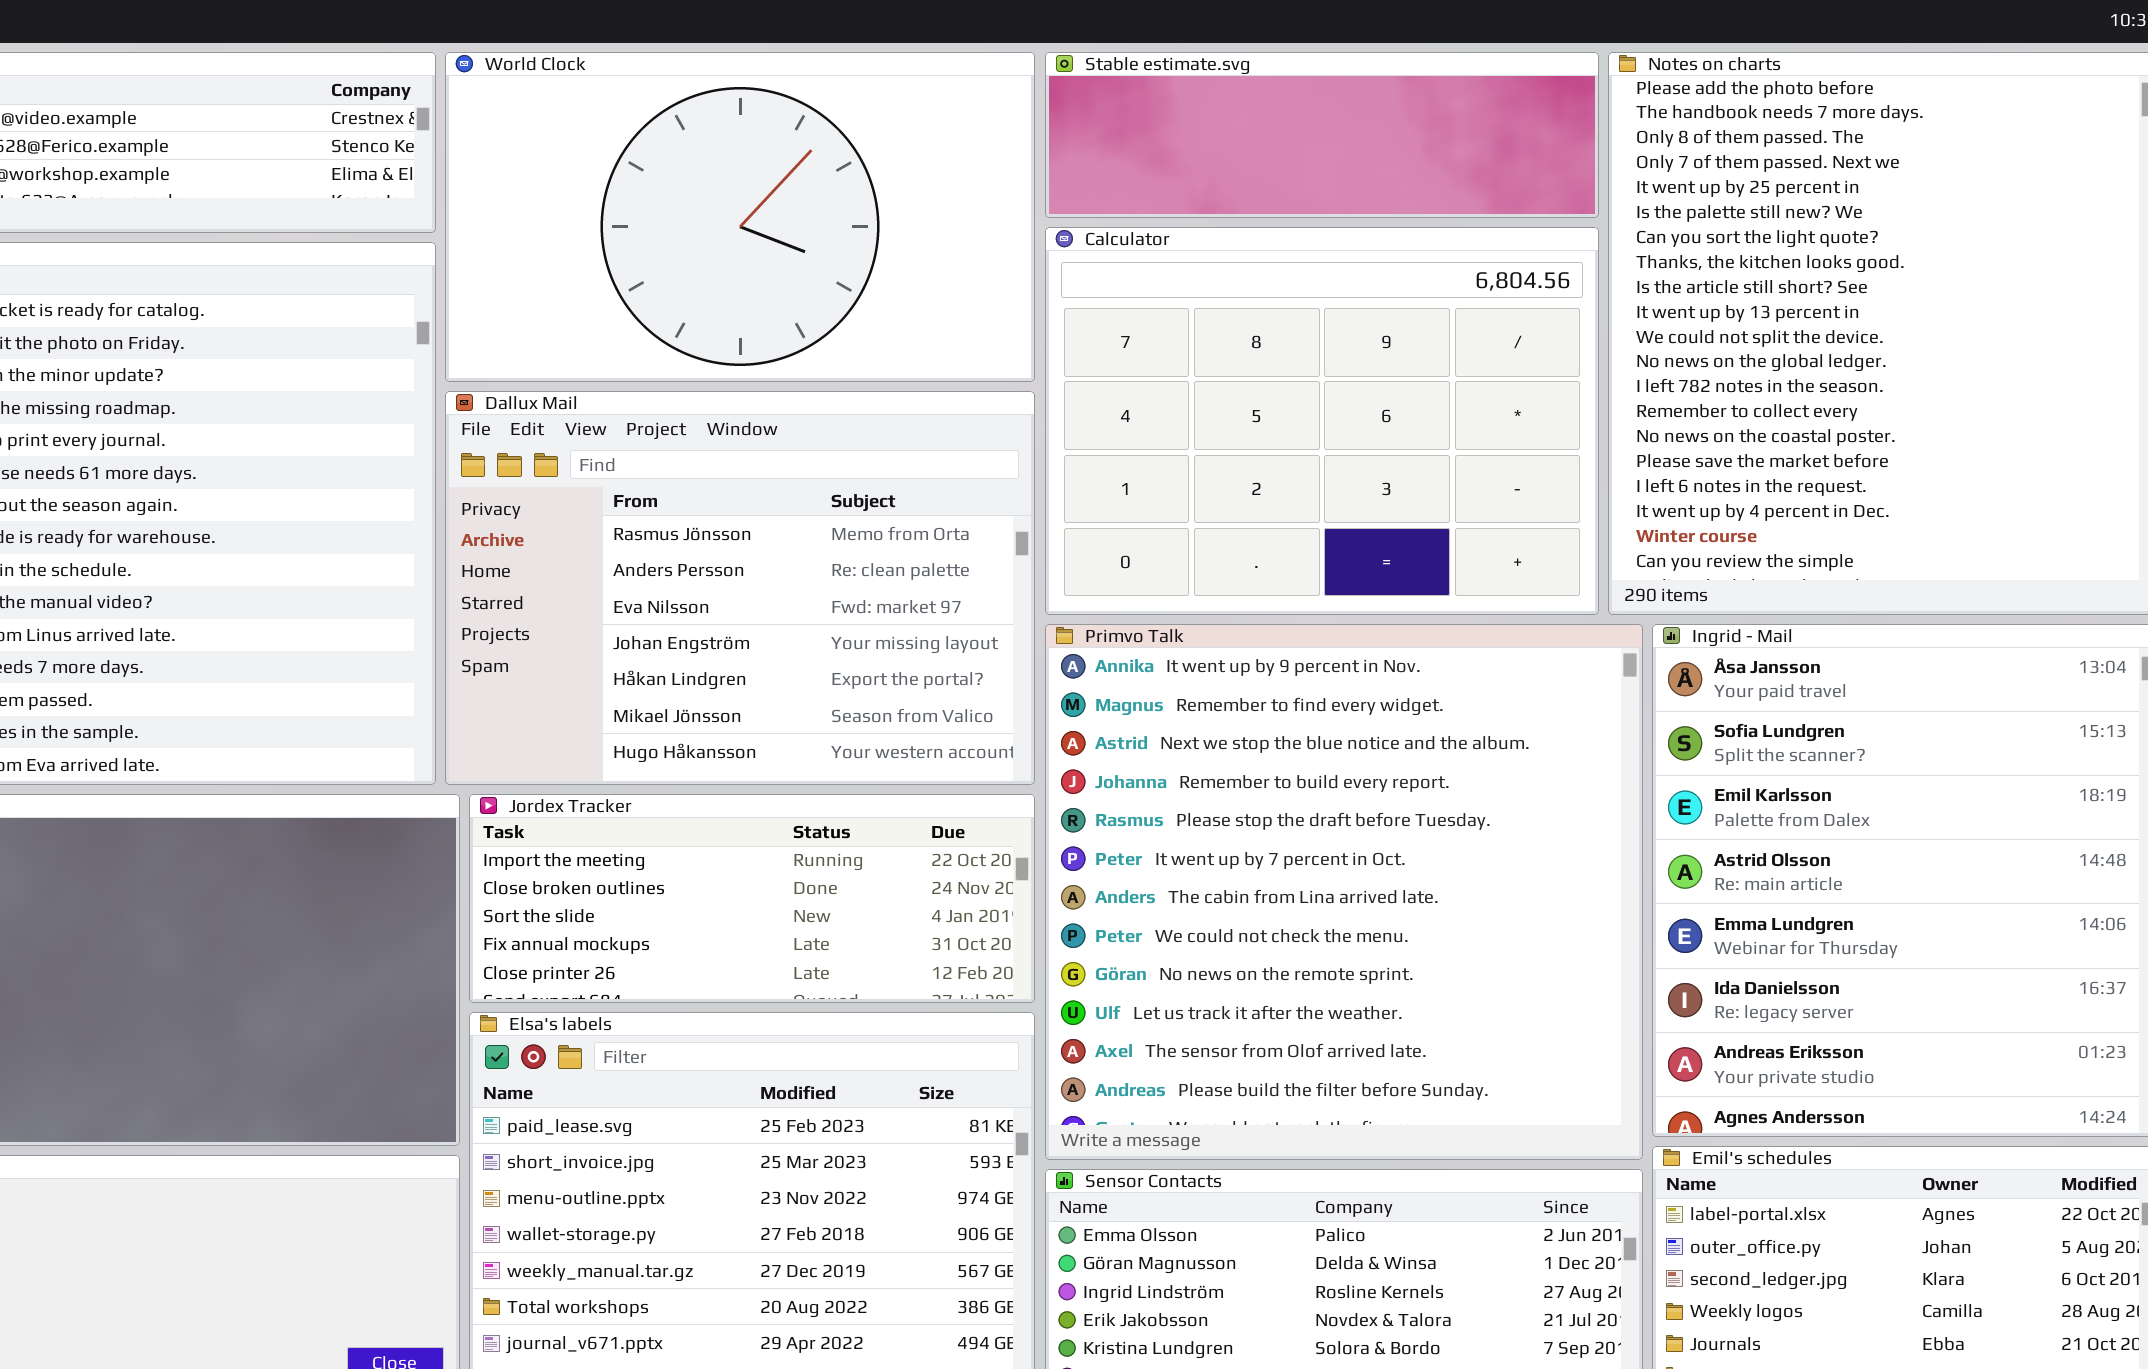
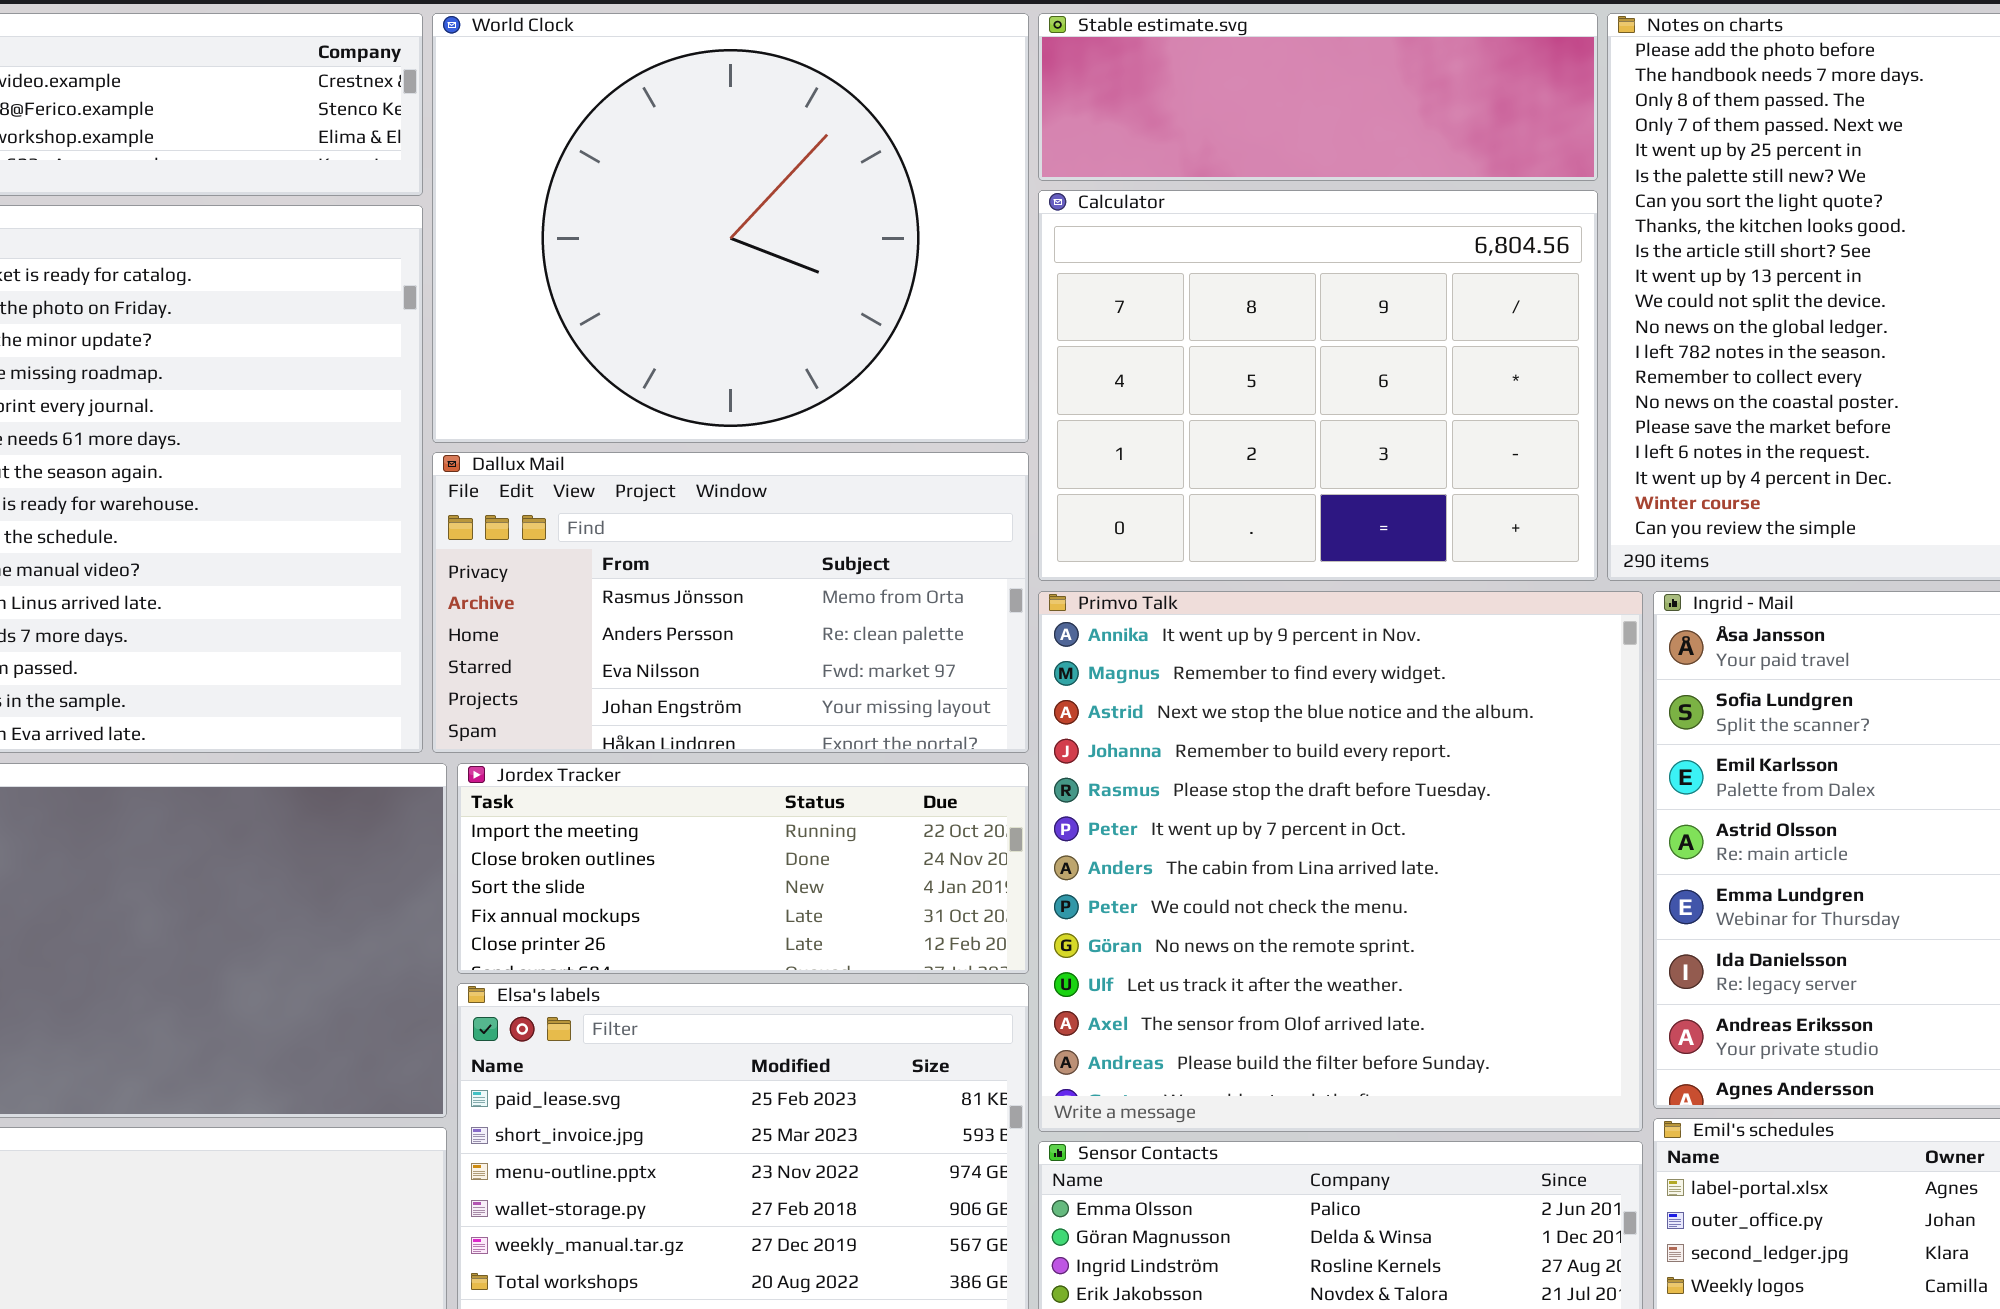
World Clock: [445,52,1035,382] -> [432,13,1029,443], resized
Dallux Mail: [445,391,1035,785] -> [432,452,1029,753], resized

